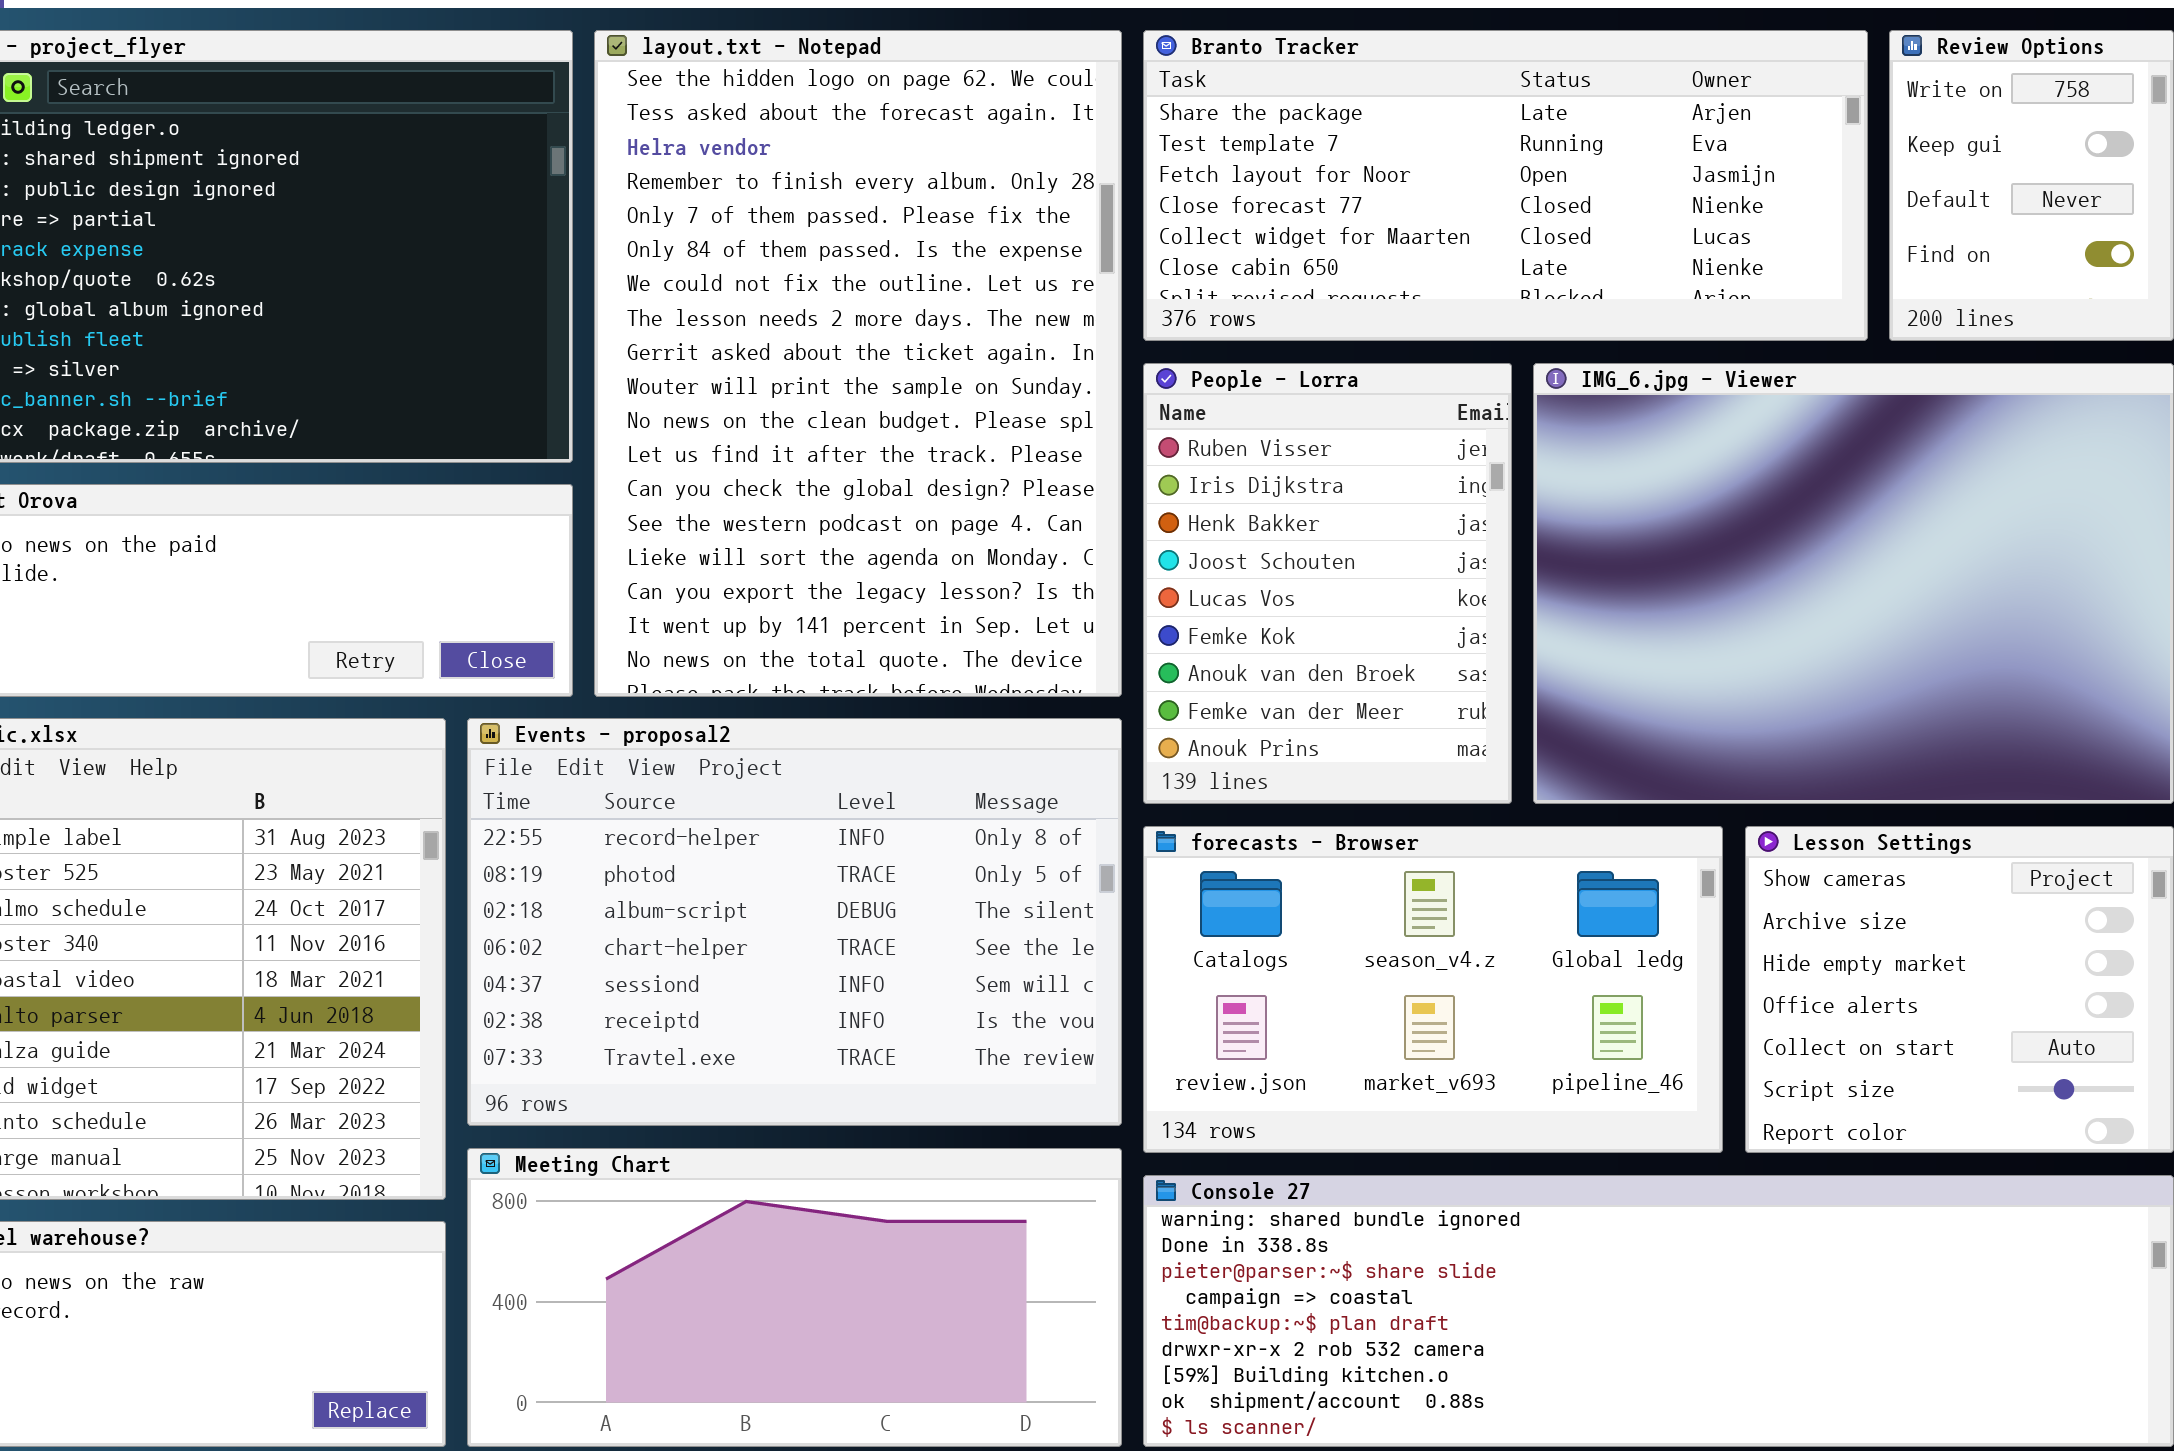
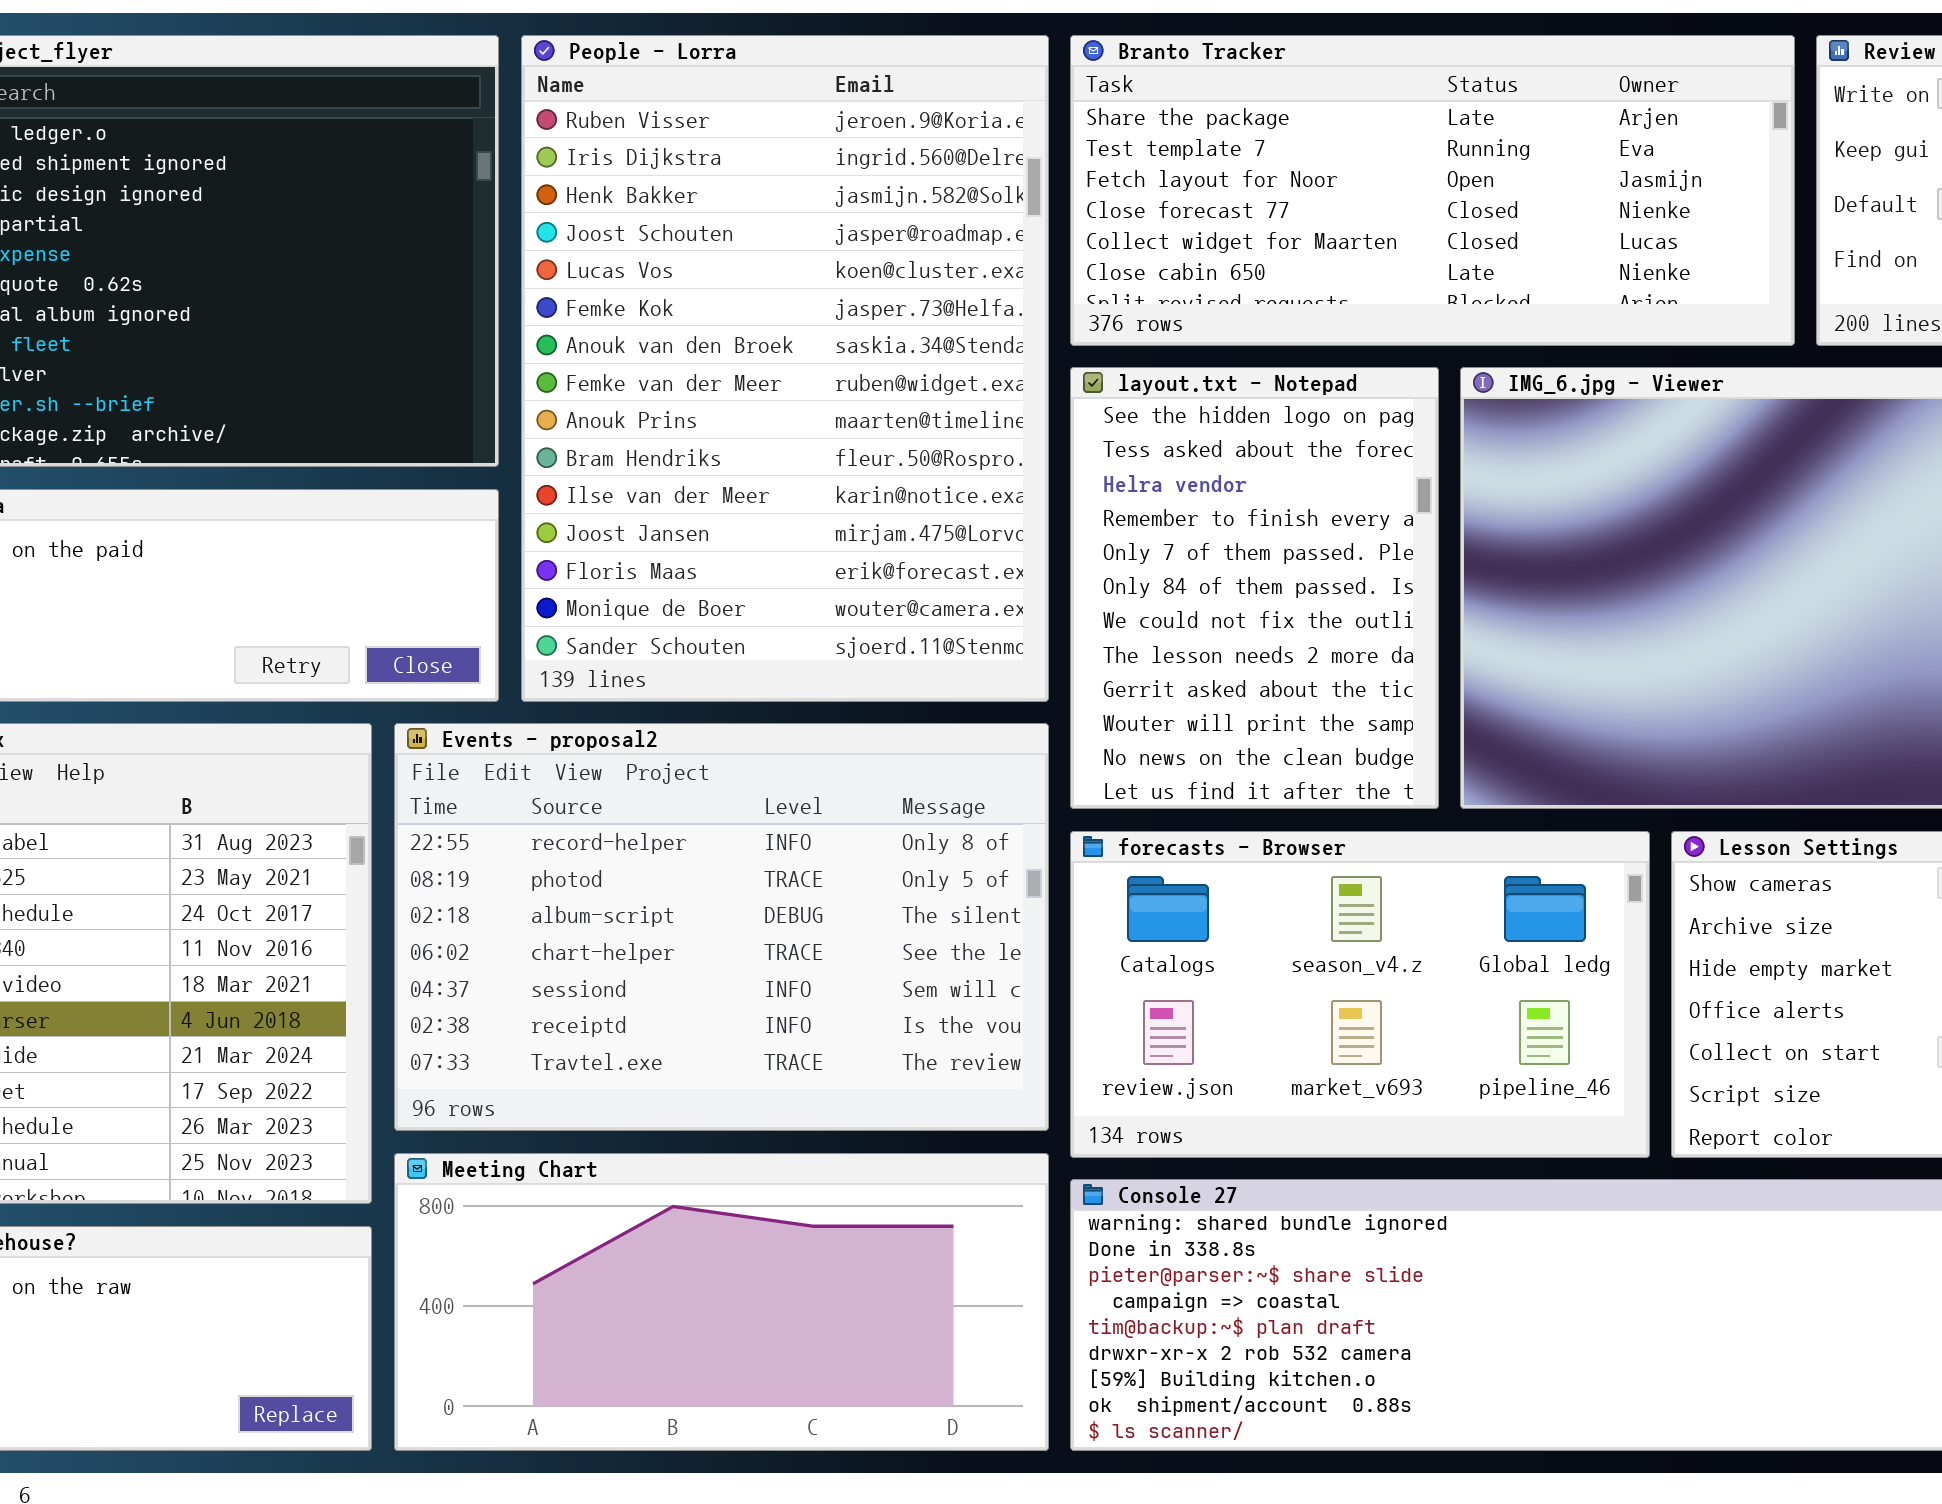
layout.txt - Notepad: [594,30,1122,697] -> [1070,367,1439,809], moved, resized
People - Lorra: [1143,363,1512,804] -> [521,35,1049,702], moved, resized

